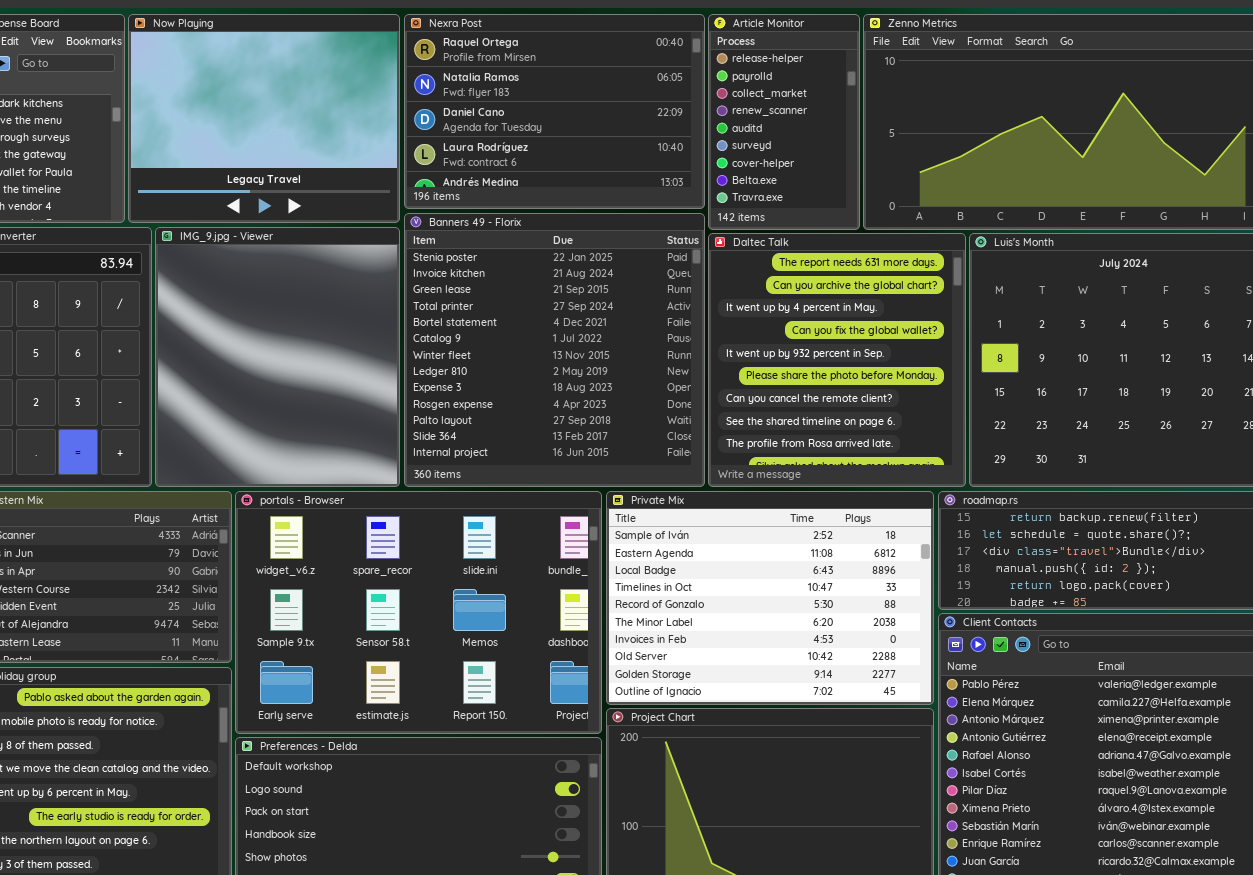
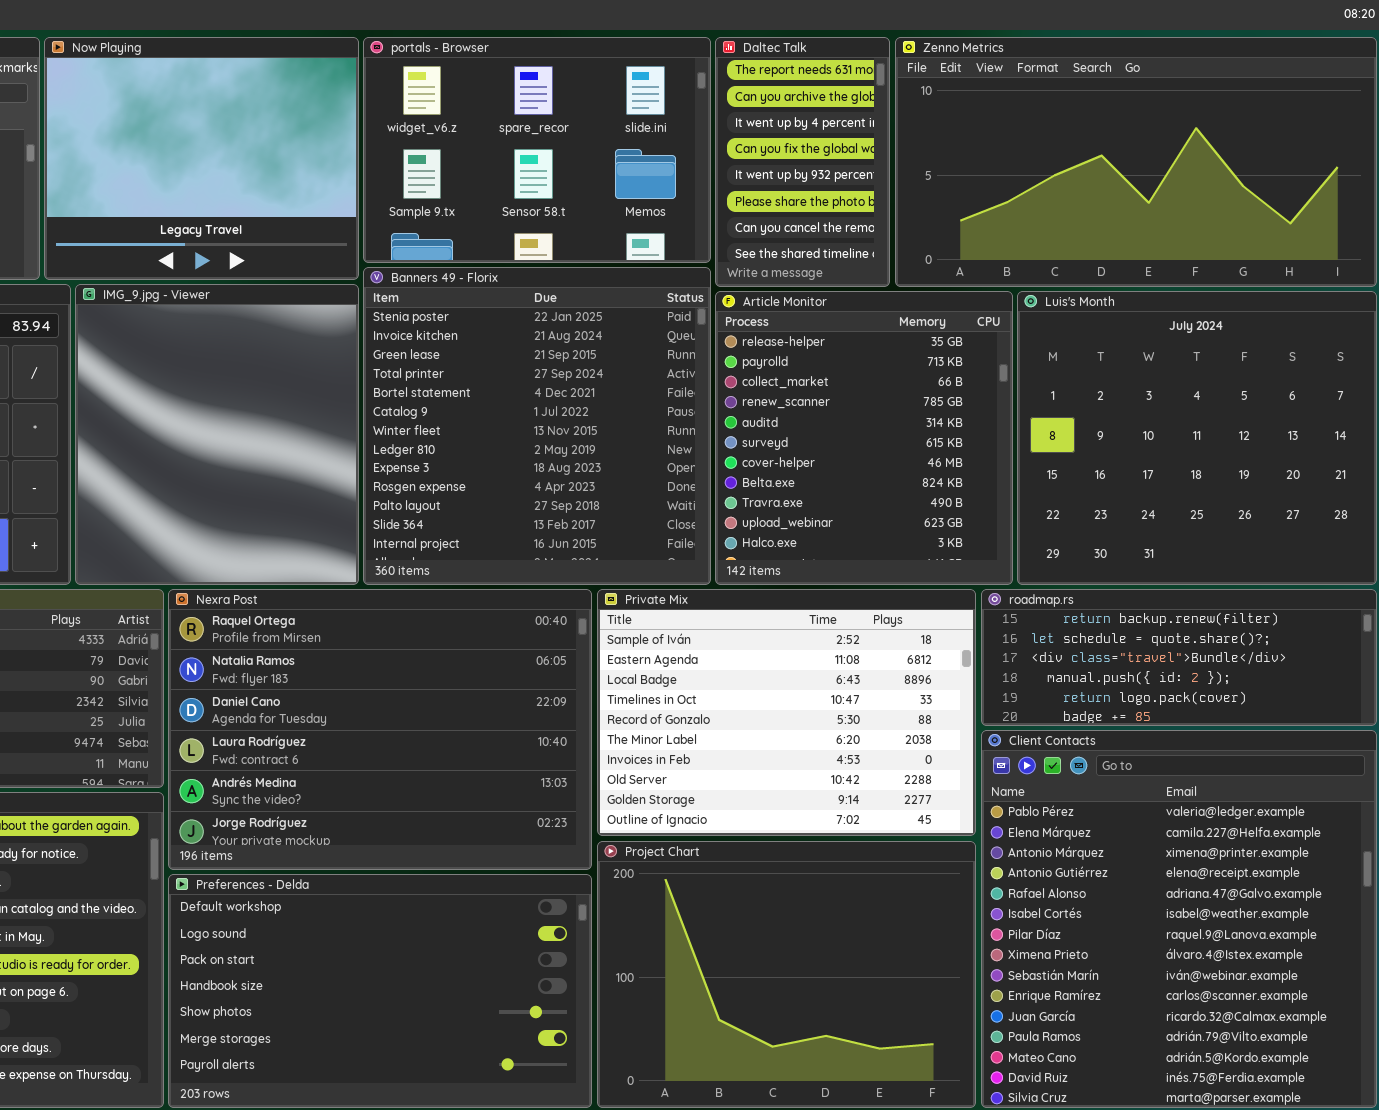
Nexra Post: [404,14,705,209] -> [168,589,592,870], moved, resized
Article Monitor: [708,14,860,230] -> [715,291,1013,585], moved, resized
Daltec Talk: [708,233,966,487] -> [715,37,890,287], moved, resized
portals - Browser: [235,491,602,734] -> [363,37,711,263], moved, resized

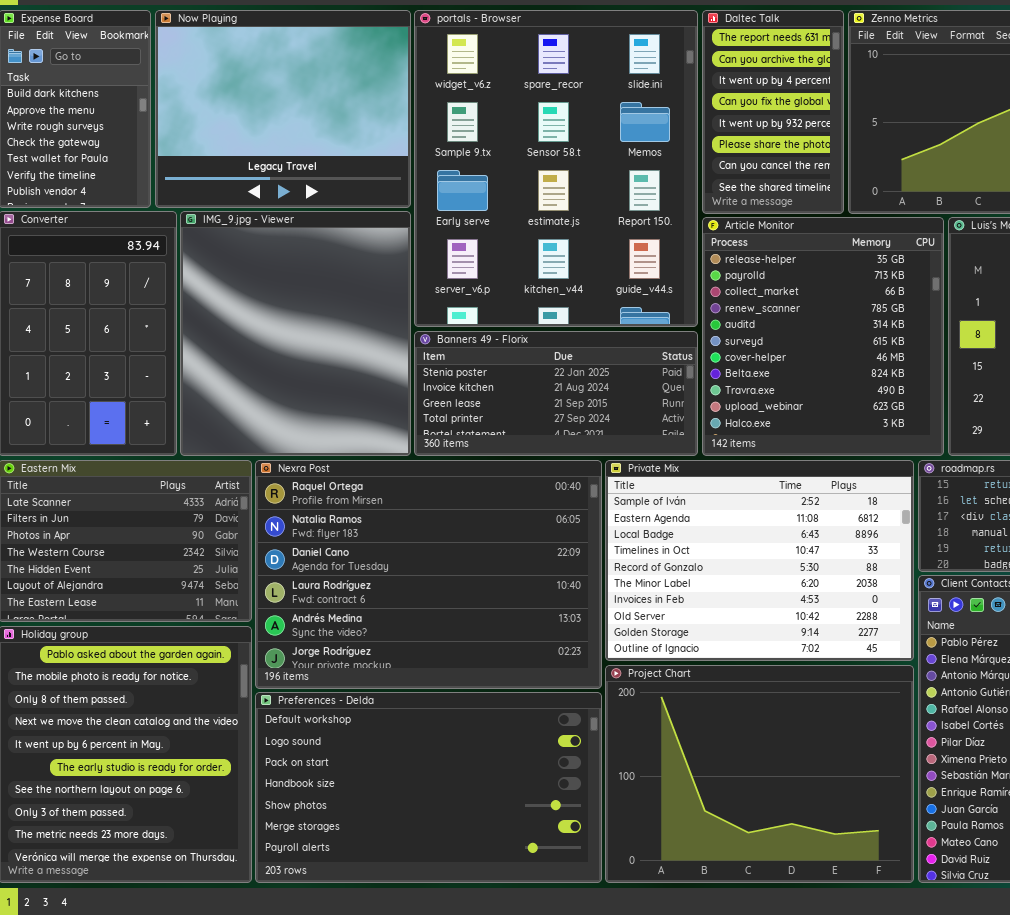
portals - Browser: [363,37,711,263] -> [414,10,698,327], resized
Banners 49 - Florix: [363,267,711,585] -> [414,331,698,456], resized

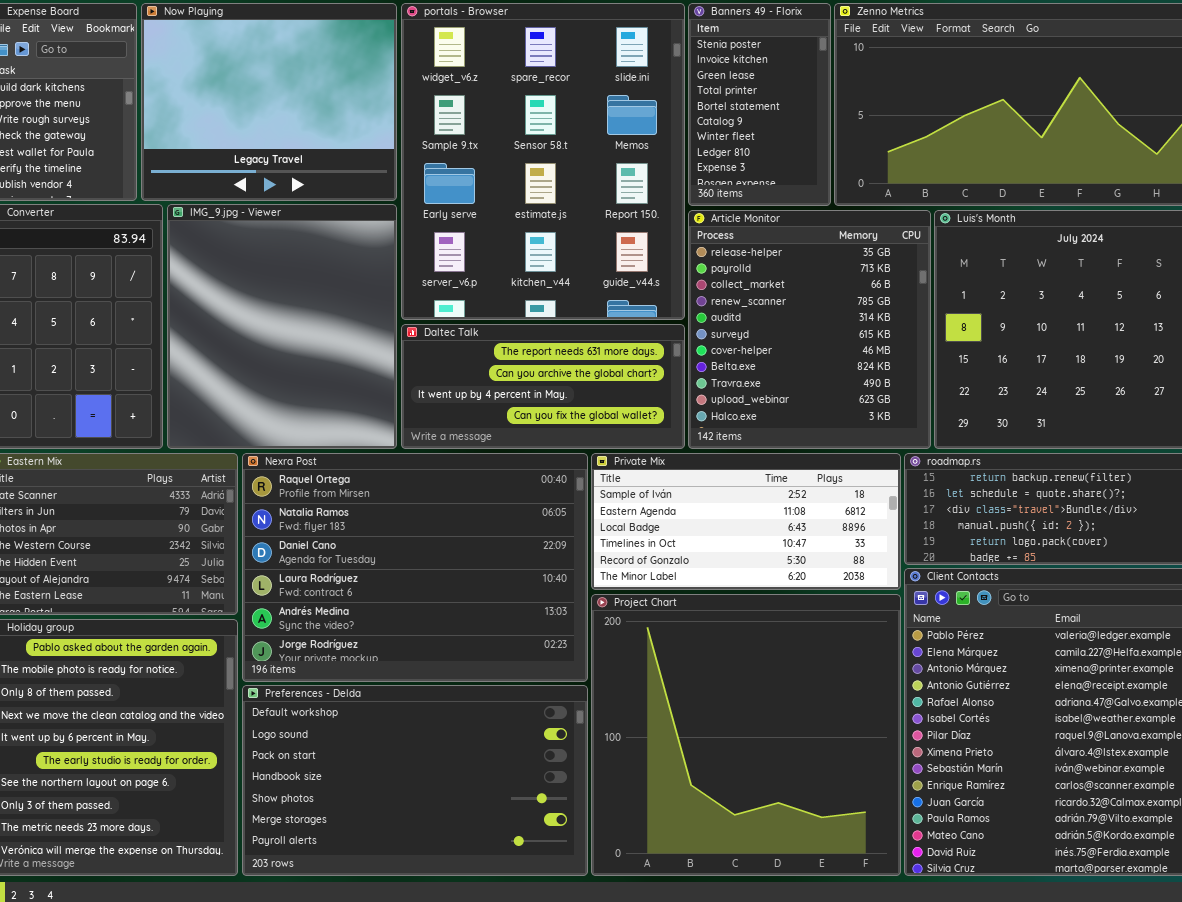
Daltec Talk: [702,10,844,214] -> [401,324,685,449], moved, resized
Banners 49 - Florix: [414,331,698,456] -> [688,3,831,206], moved, resized
Private Mix: [605,460,914,661] -> [591,453,901,590], resized
Project Chart: [605,665,914,883] -> [591,594,901,876], resized

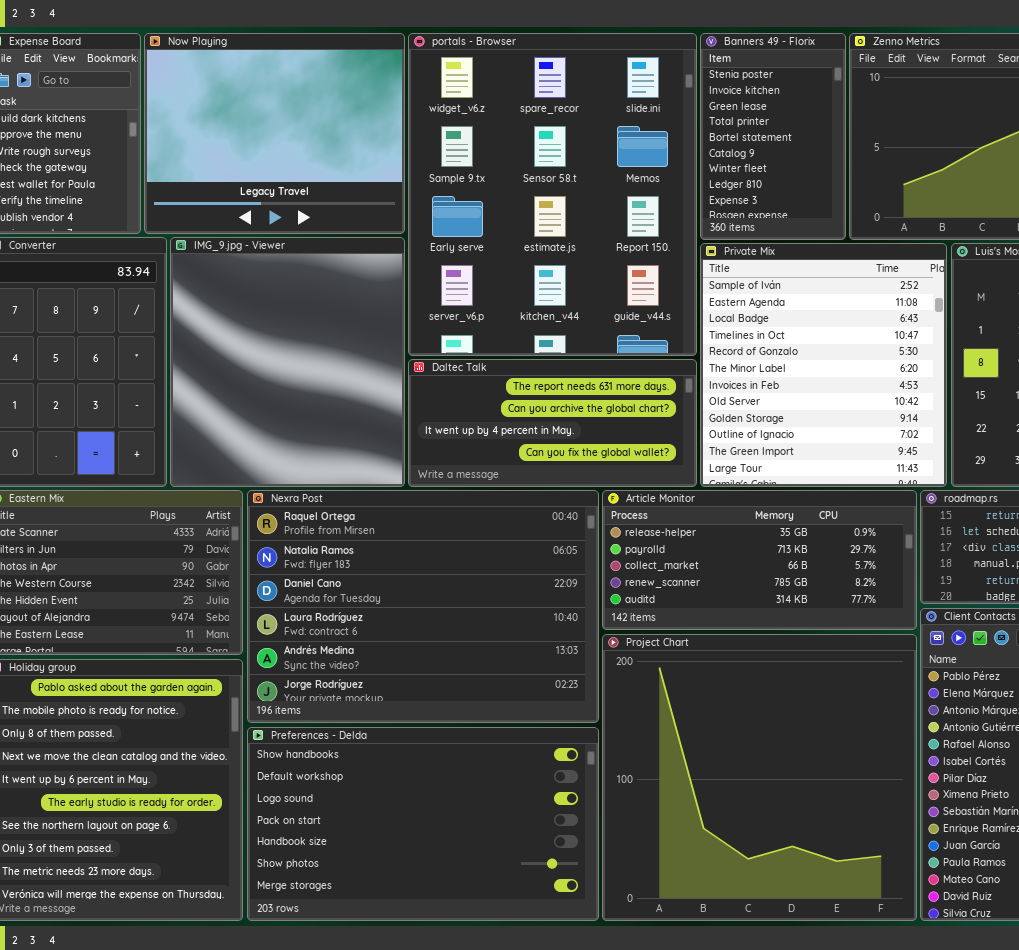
Article Monitor: [688,210,931,449] -> [602,490,917,630], moved, resized
Private Mix: [591,453,901,590] -> [700,243,947,487], moved, resized
Preferences - Delda: [242,685,588,876] -> [247,727,599,921], scrolled up 1 row

